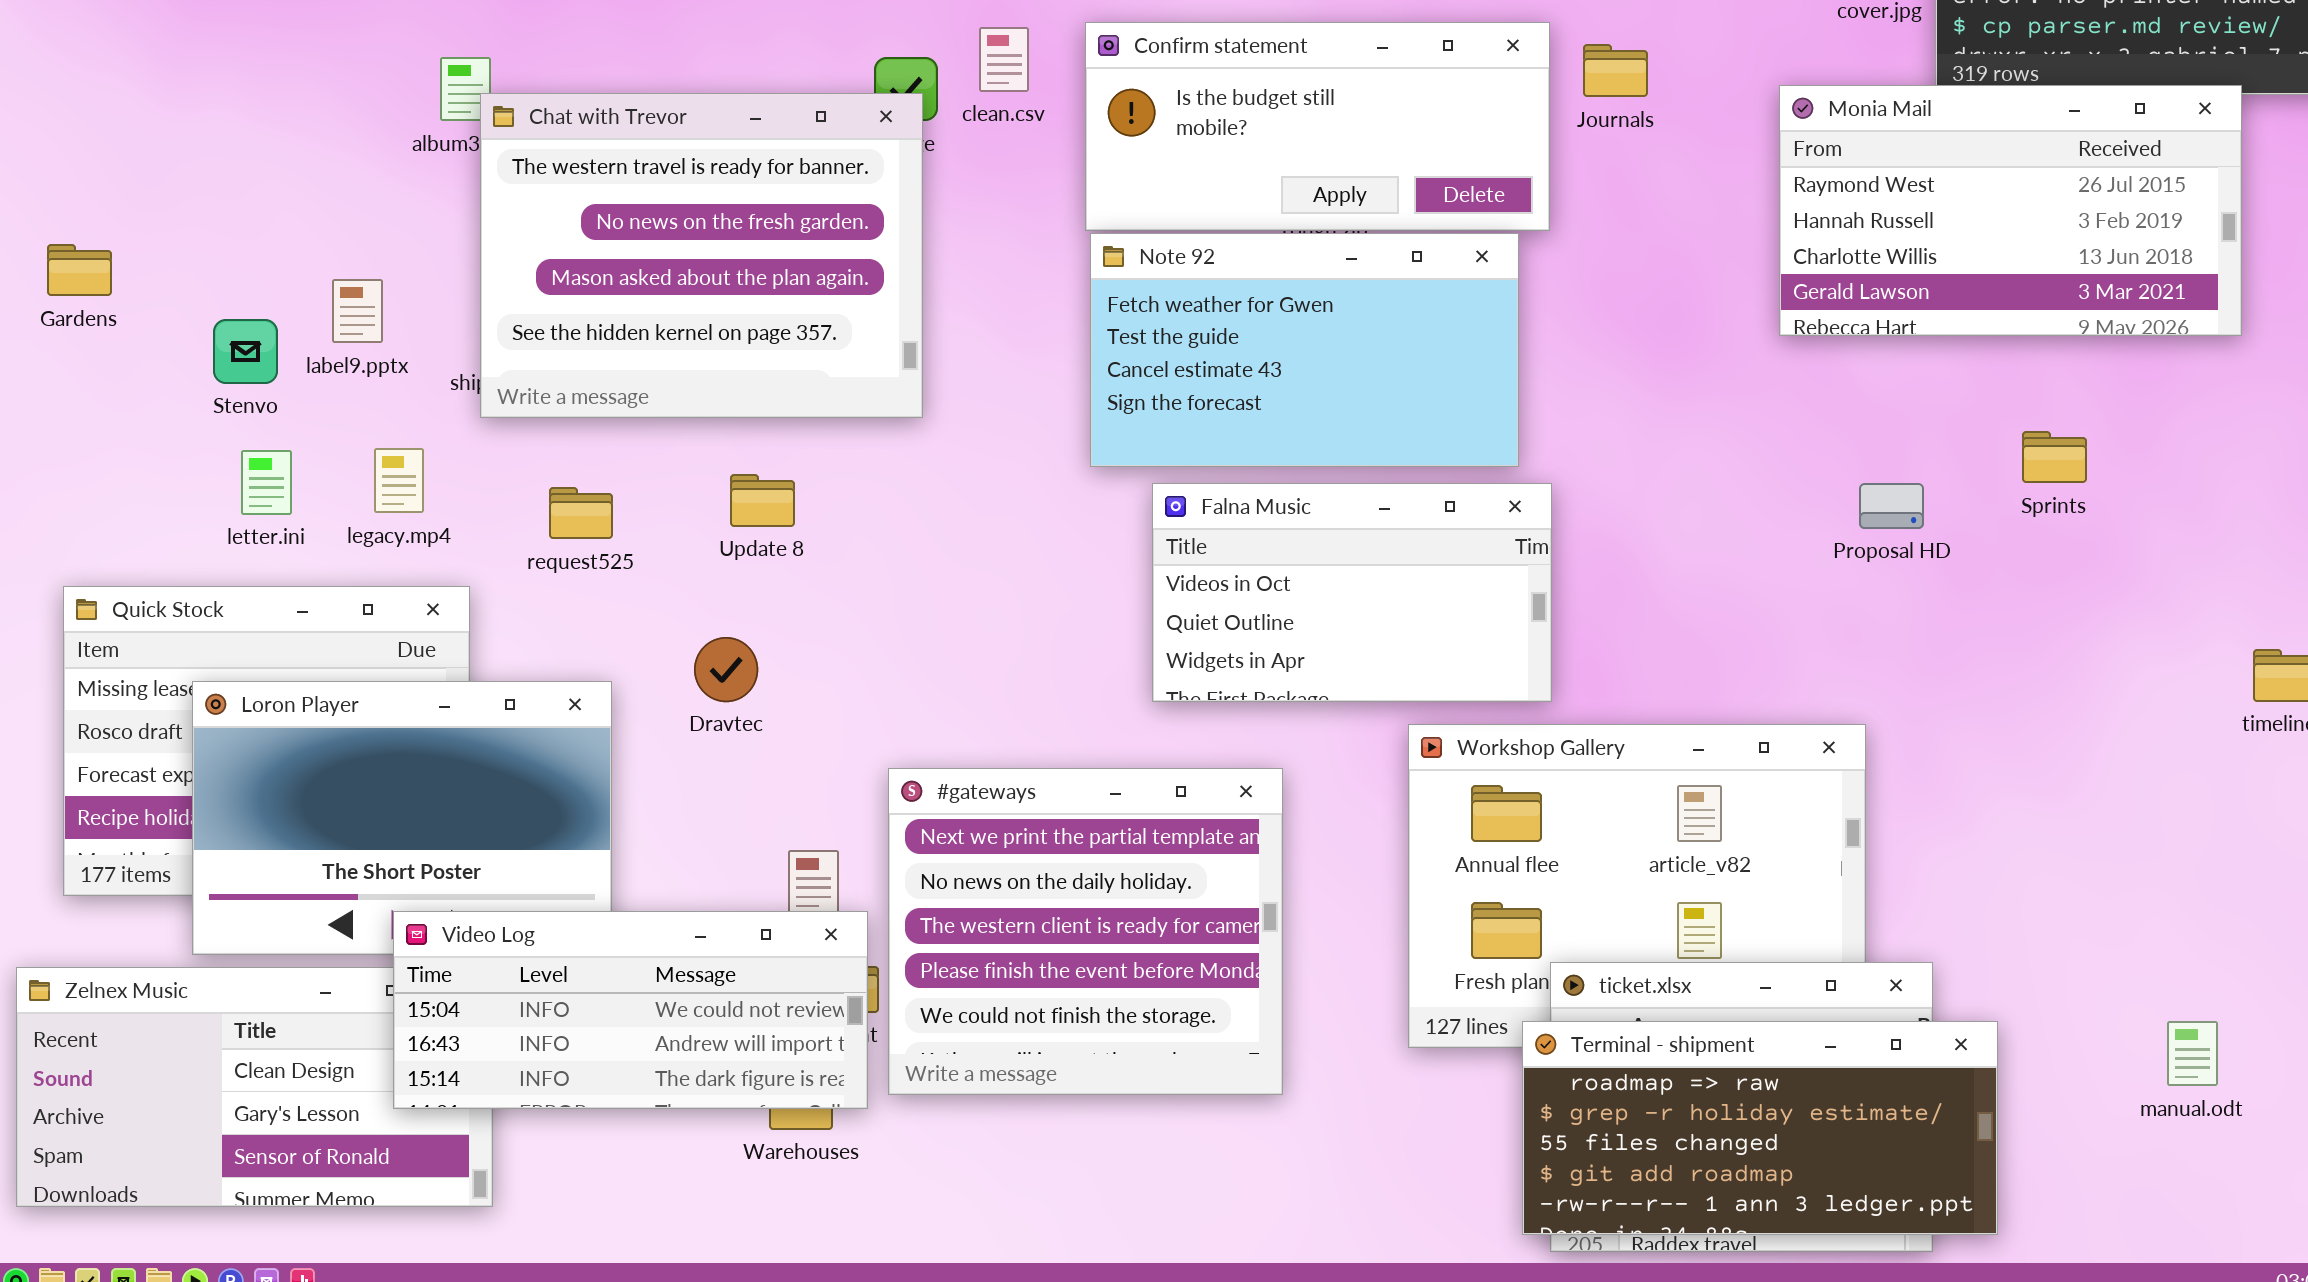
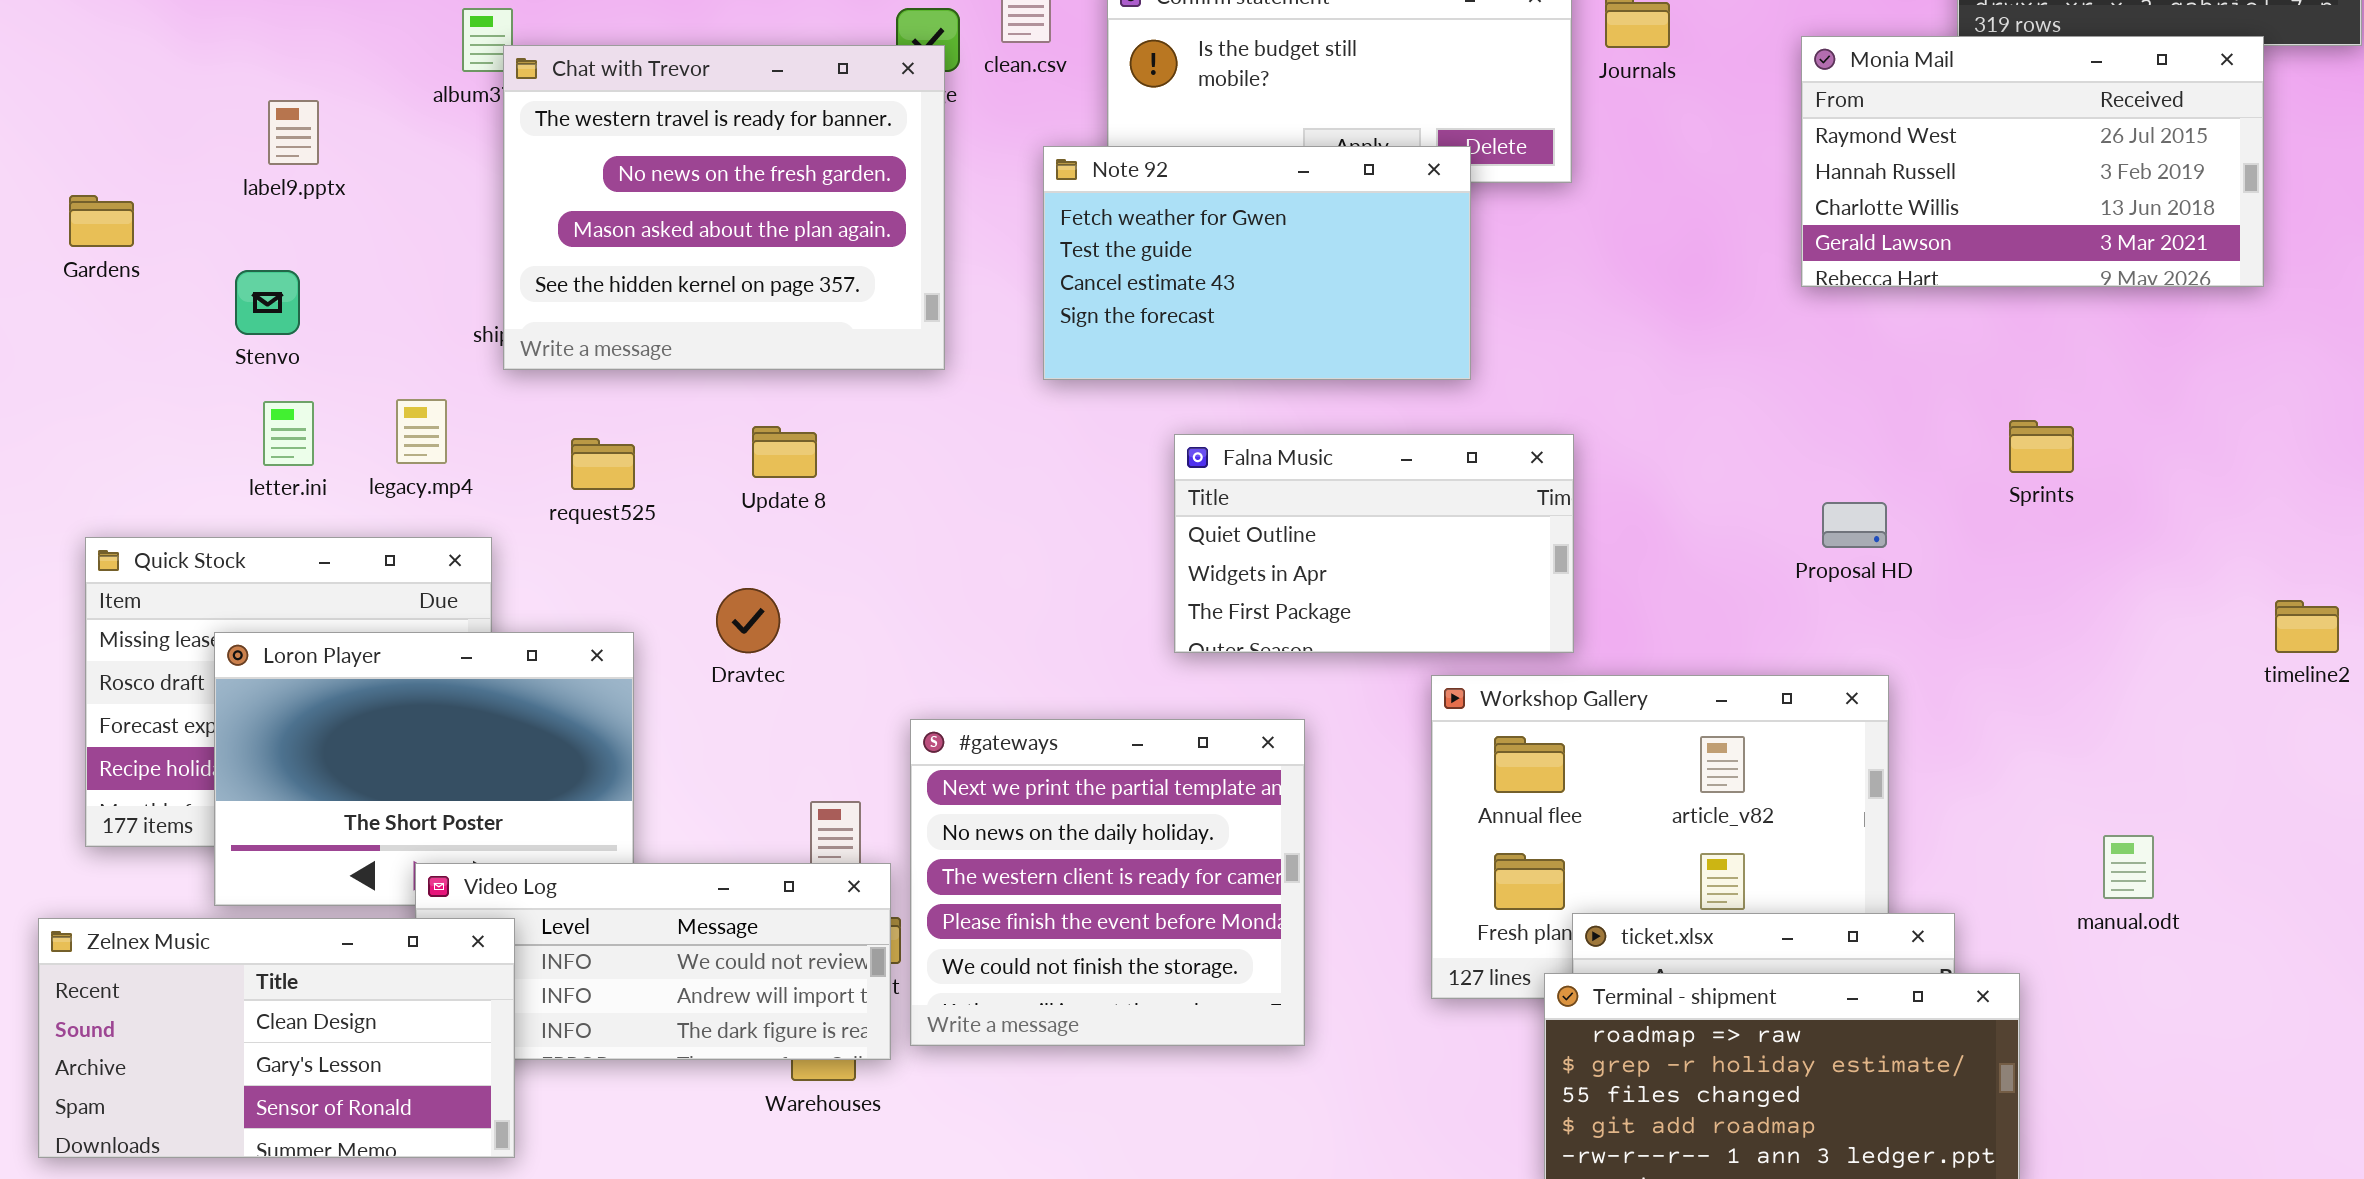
Note 92: [1090,233,1519,467] -> [1043,146,1471,380], moved
label9.pptx: [332,279,383,343] -> [268,100,319,165], moved
Sprints: [2022,431,2087,483] -> [2009,420,2074,473], moved
Falna Music: [1152,483,1552,702] -> [1174,434,1574,653], scrolled down 1 row
Proposal HD: [1859,483,1924,529] -> [1822,502,1887,548], moved
Zelnex Music: [16,967,493,1207] -> [38,918,515,1158], raised
manual.odt: [2167,1021,2218,1086] -> [2103,835,2154,899], moved

